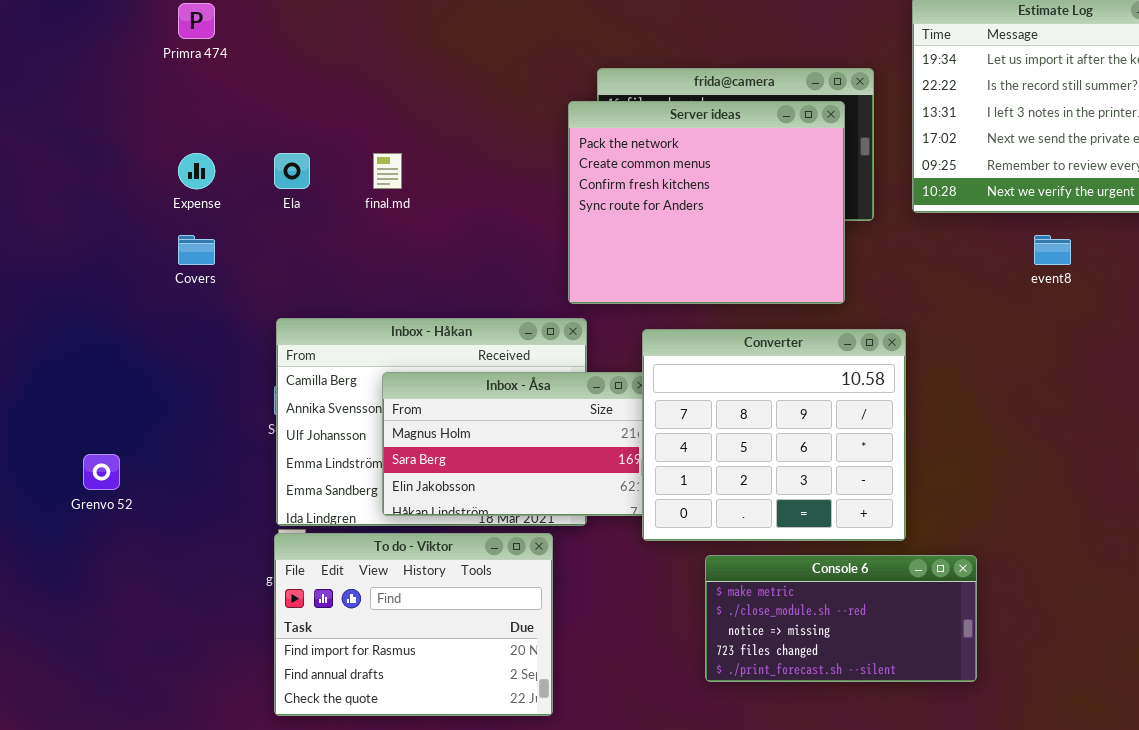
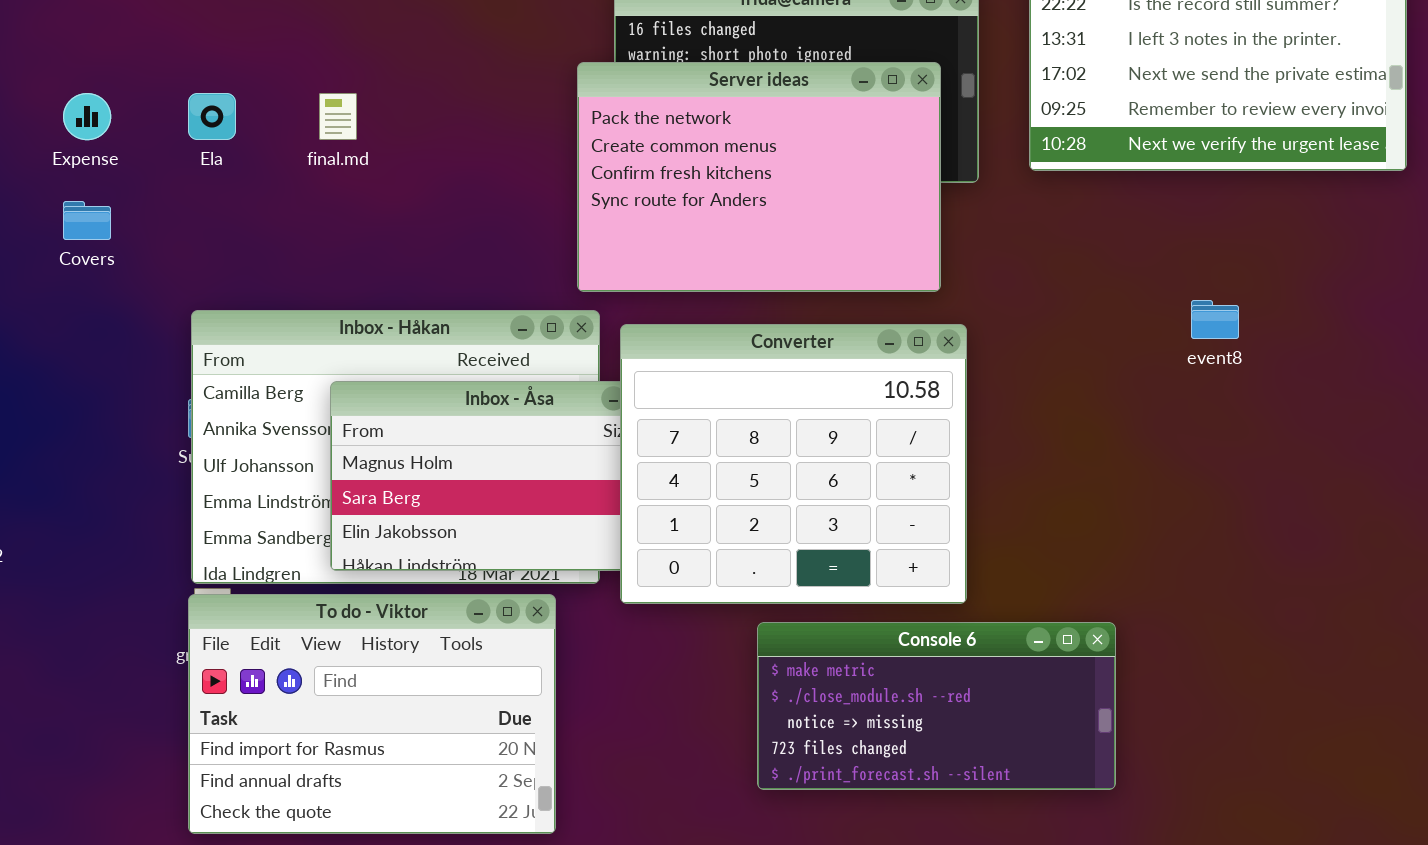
Server ideas: [568,101,845,304] -> [577,62,941,292], resized
event8: [1034,235,1071,265] -> [1191,300,1239,339], moved
Converter: [642,329,906,541] -> [620,324,967,604], moved

